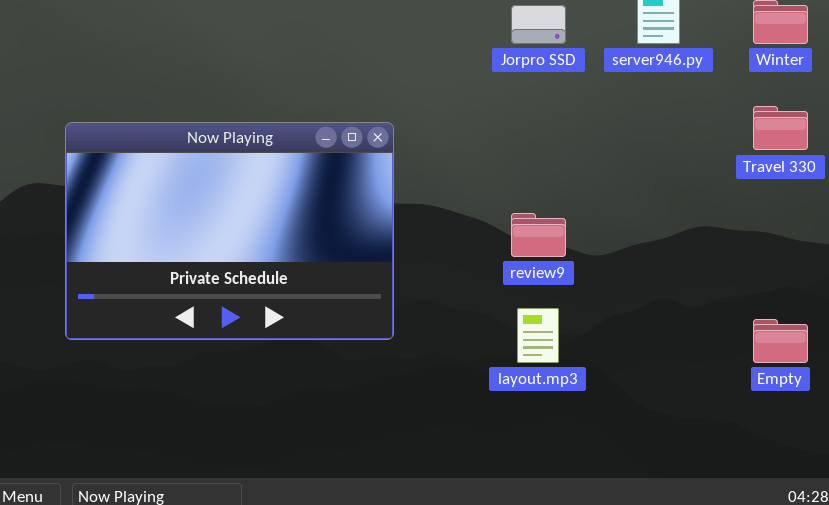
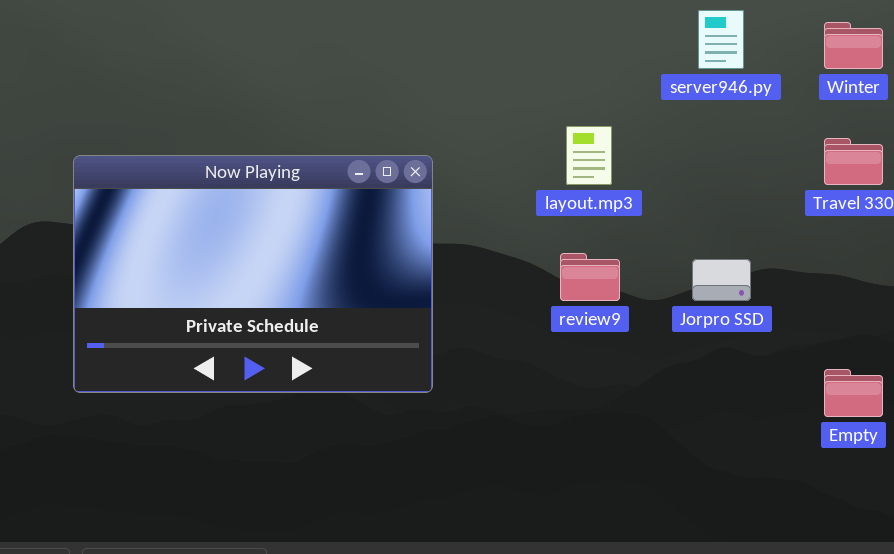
Jorpro SSD: [511,5,566,44] -> [692,259,751,301], moved
layout.mp3: [517,308,559,363] -> [566,126,612,185], moved

